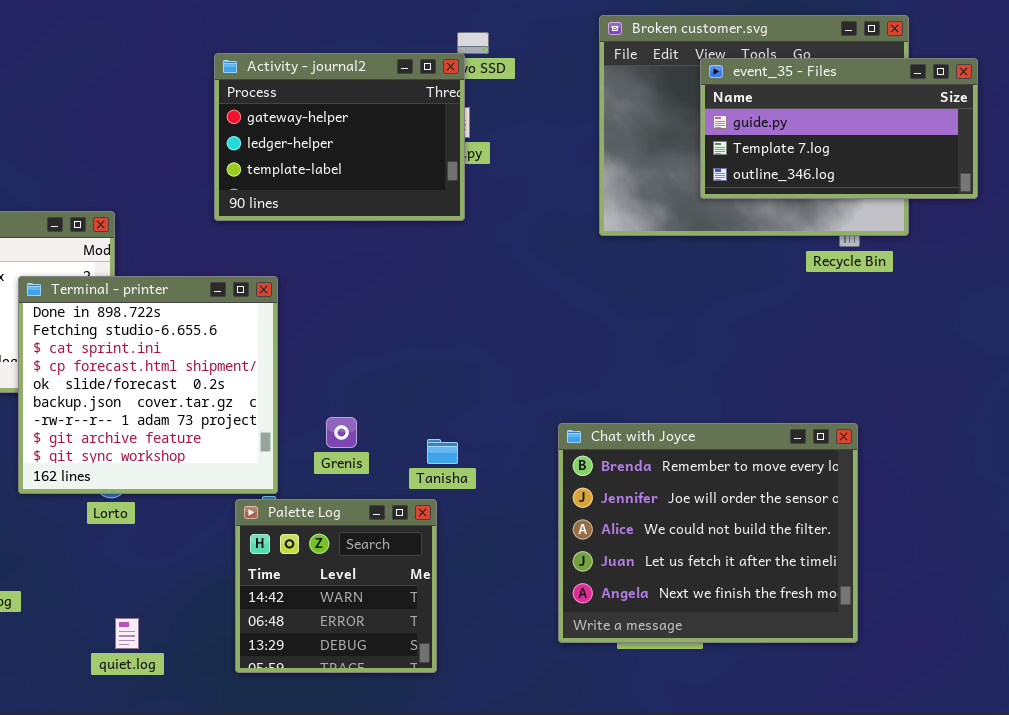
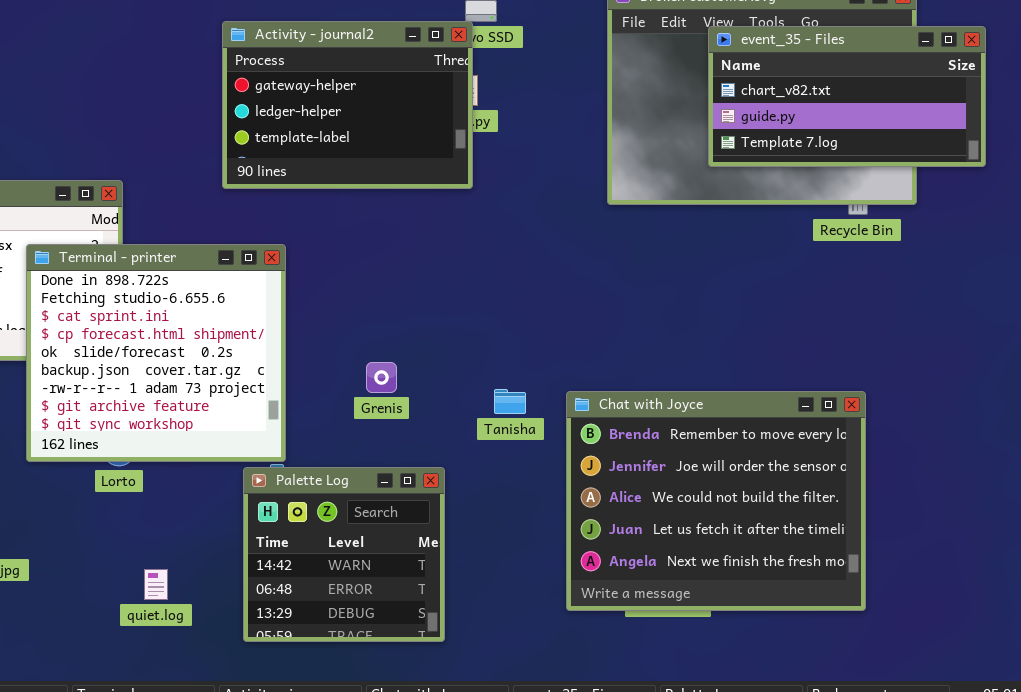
event_35 - Files: [700,58,978,199] -> [708,26,986,167], scrolled up 1 row
Grenis: [326,417,357,448] -> [366,362,397,393], moved
Tanisha: [427,439,458,464] -> [494,389,526,414], moved
quiet.log: [115,618,139,649] -> [144,569,168,600], moved

